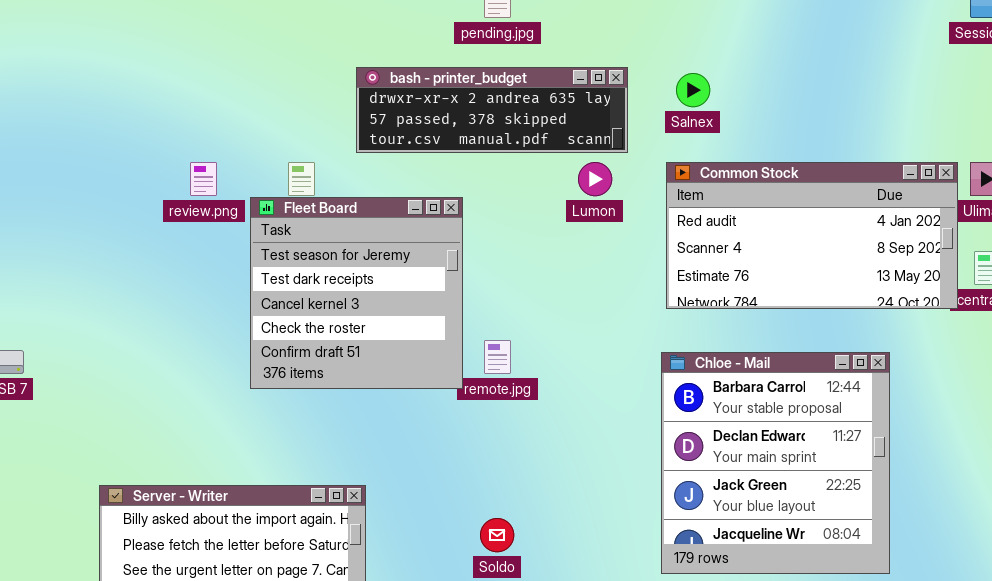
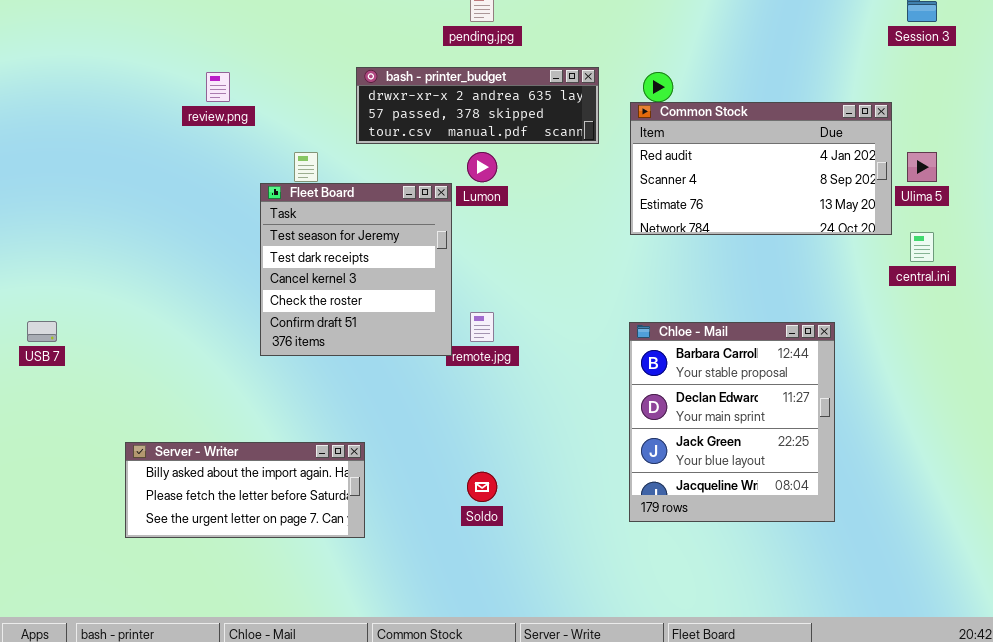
review.png: [190,162,217,196] -> [206,72,230,102], moved
Lumon: [578,162,612,196] -> [467,152,497,182], moved
Common Stock: [666,162,958,309] -> [630,102,892,235], moved

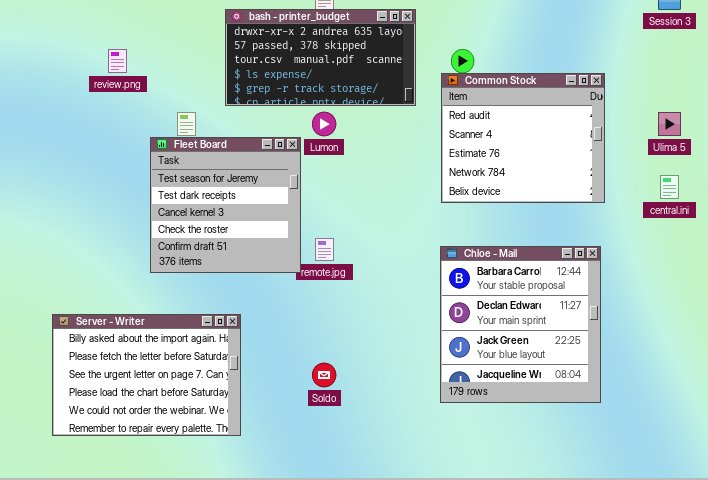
bash - printer_budget: [356,67,599,144] -> [225,9,416,106], resized
Common Stock: [630,102,892,235] -> [441,73,605,203], resized
Server - Writer: [125,442,365,538] -> [52,314,241,436], moved, resized

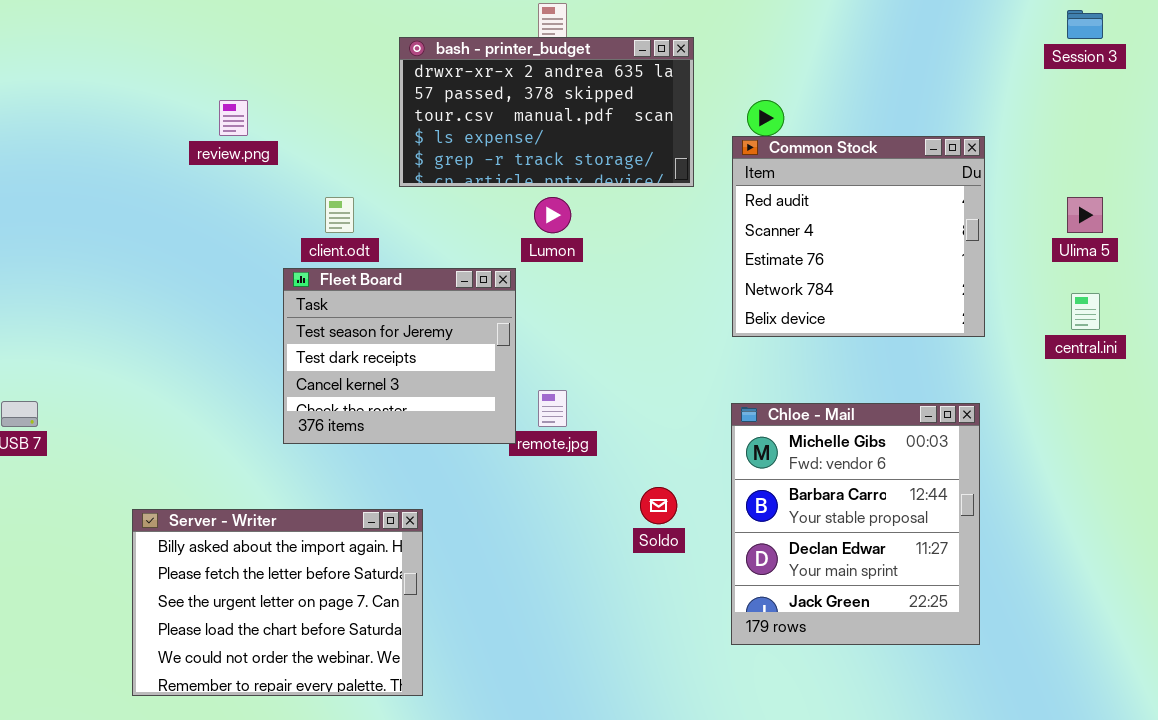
Fleet Board: [150,137,301,273] -> [283,268,516,444], resized
Chloe - Mail: [440,246,601,403] -> [731,403,980,645], scrolled up 1 row
Soldo: [312,363,336,387] -> [640,487,677,524], moved

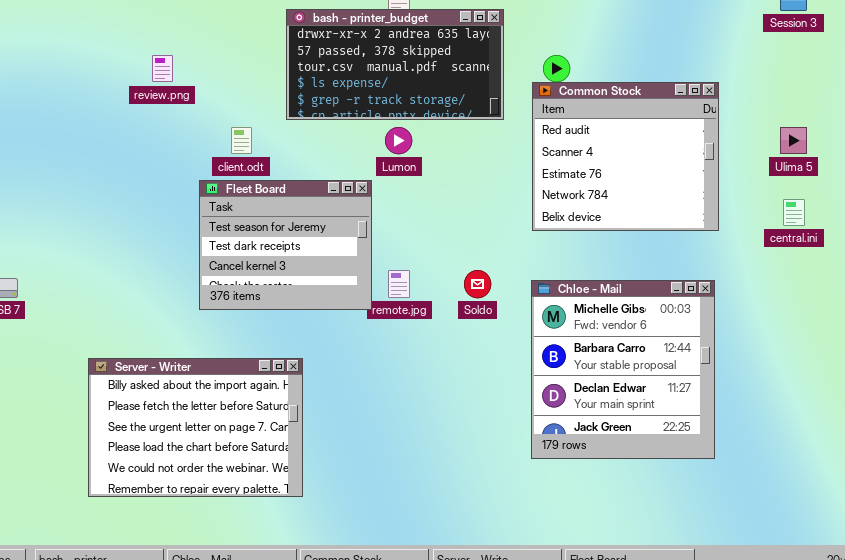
Soldo: [640,487,677,524] -> [464,270,491,298], moved

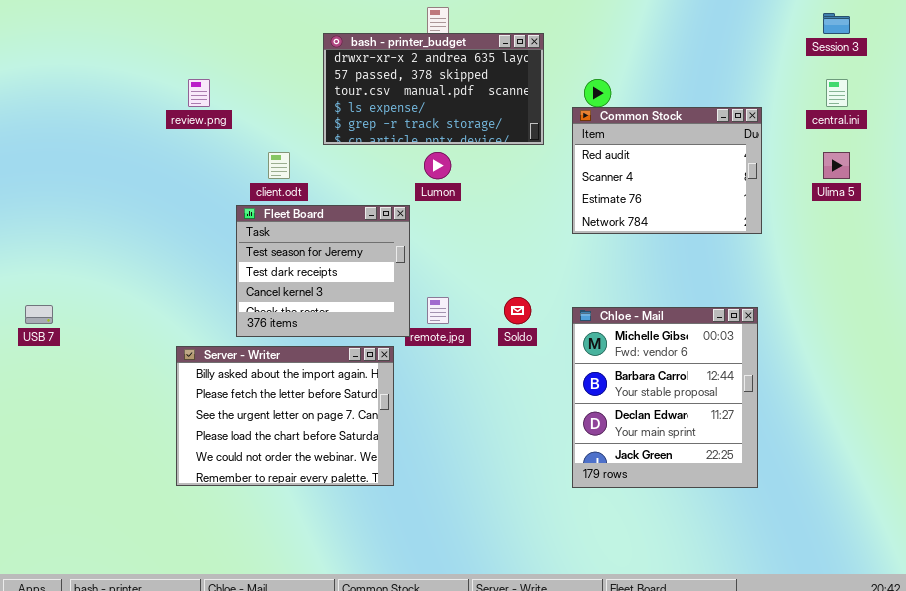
Common Stock: [532,82,719,231] -> [572,107,762,234], resized
central.ini: [783,199,805,226] -> [826,79,848,107], moved
Server - Writer: [88,358,303,497] -> [176,346,394,486], moved

